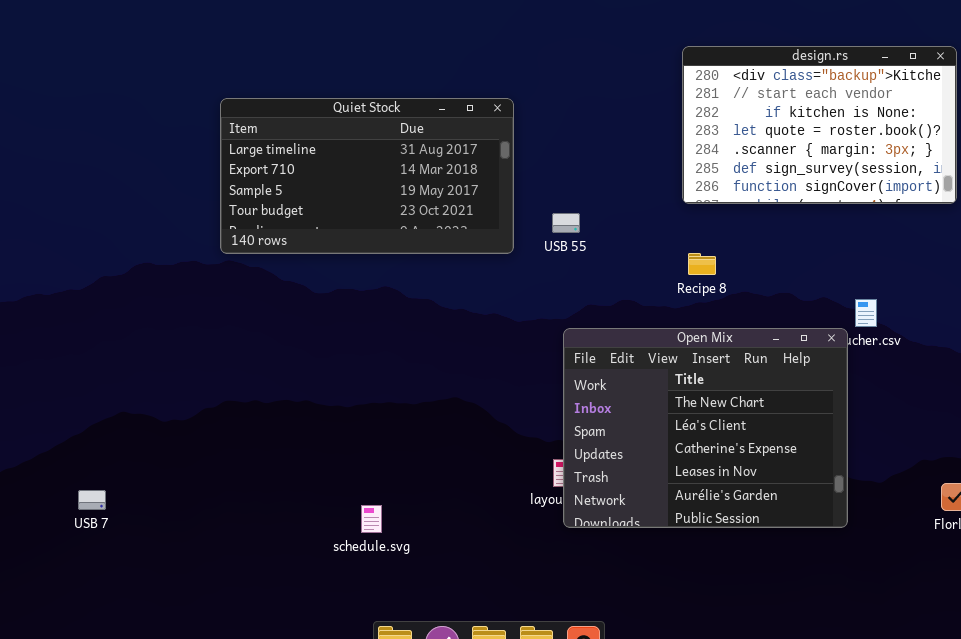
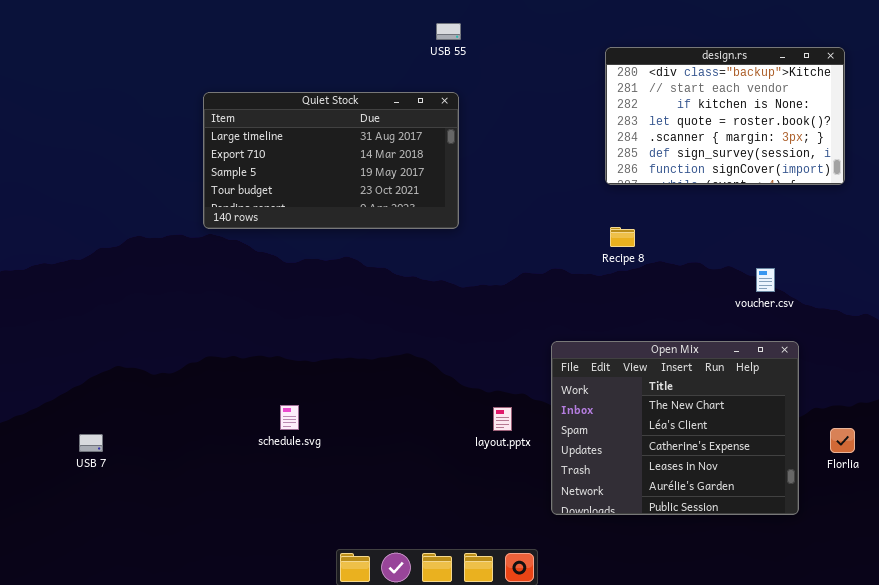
USB 55: [552,213,580,233] -> [436,23,461,40], moved
Open Mix: [563,328,848,528] -> [551,341,799,515], moved
schedule.svg: [361,505,382,533] -> [280,405,299,430], moved

